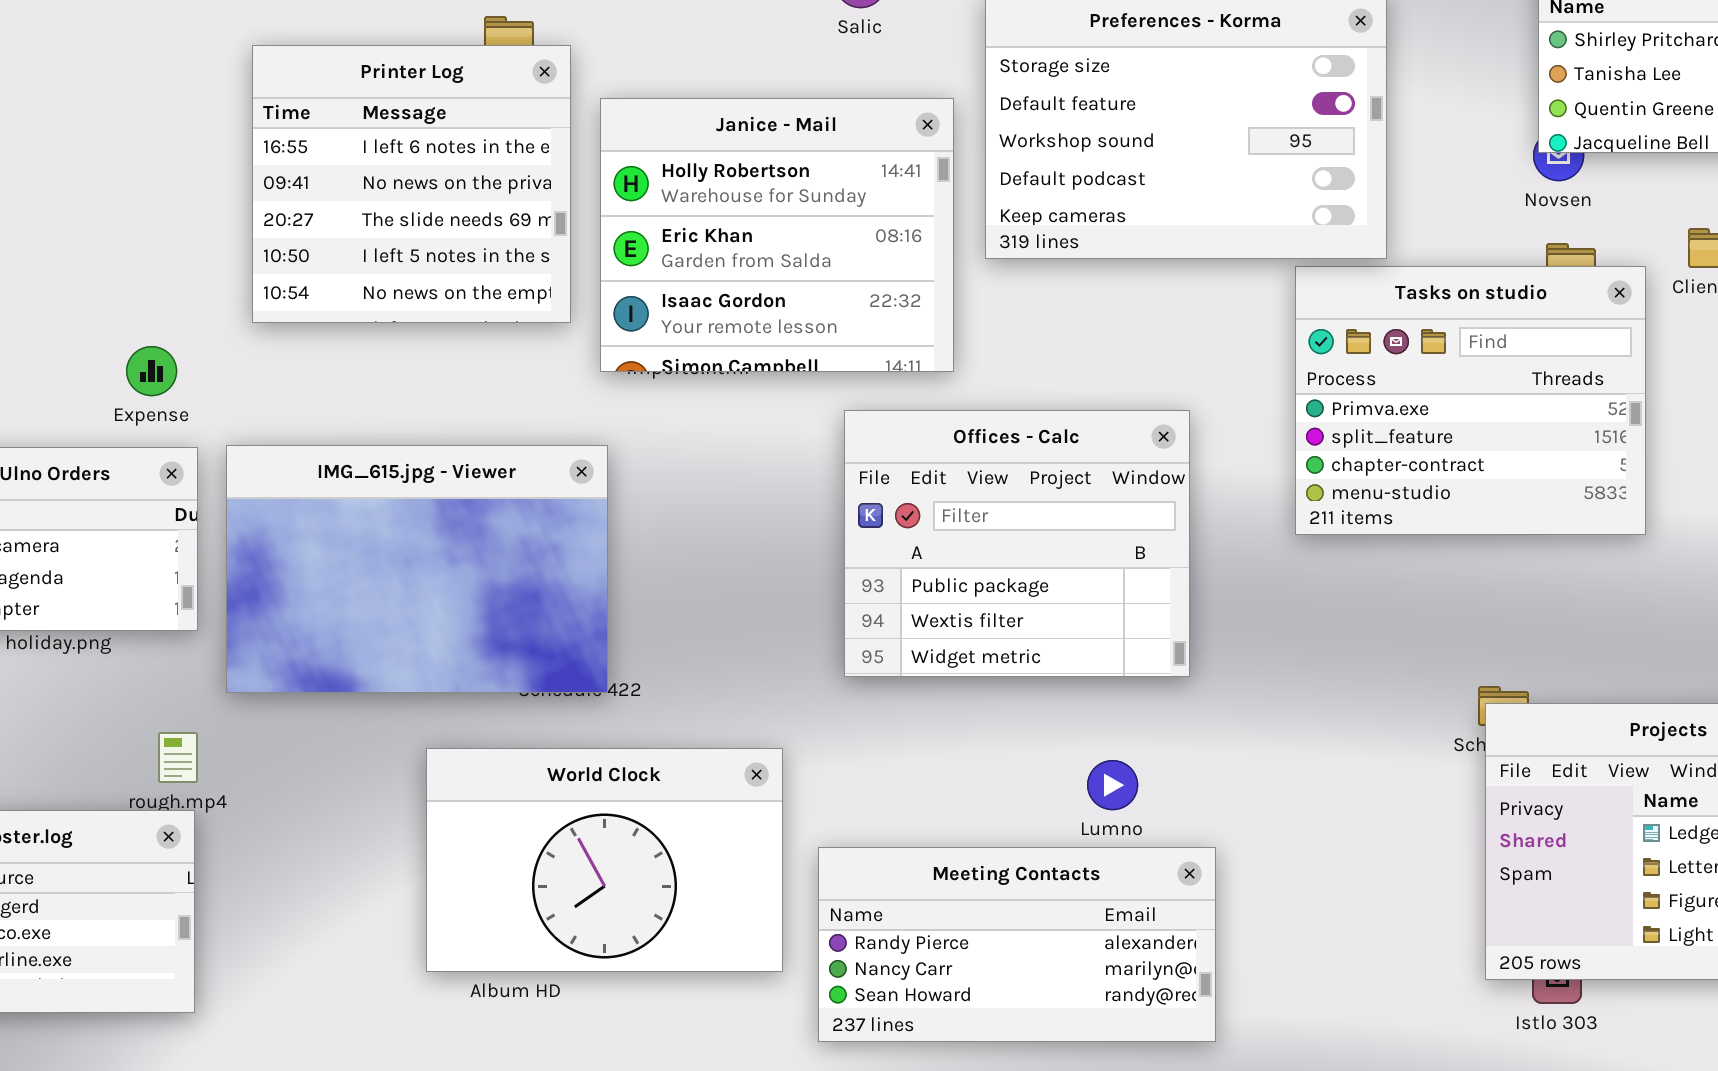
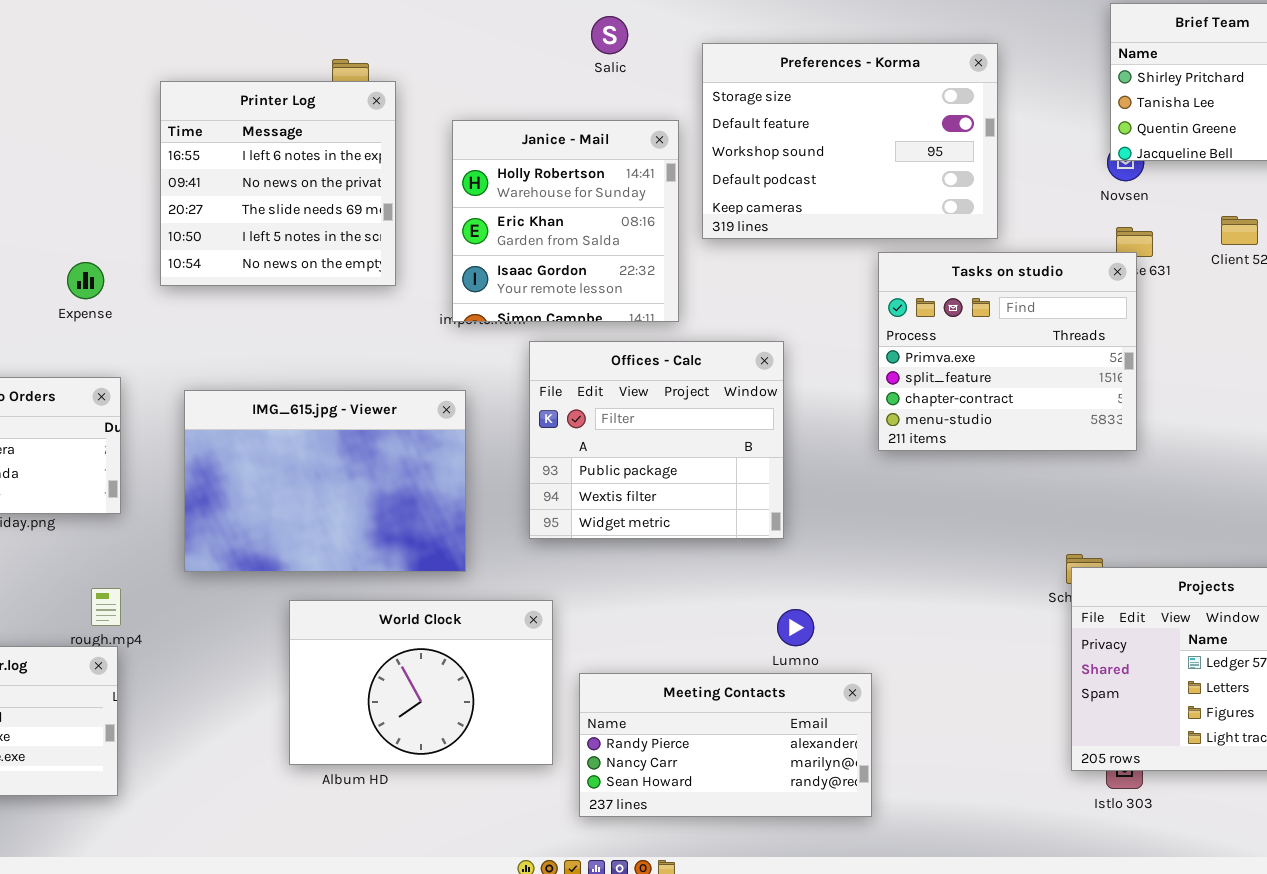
Janice - Mail: [600,98,954,372] -> [452,120,679,322], resized
Tasks on studio: [1295,266,1646,535] -> [878,252,1137,451], moved
Expense: [126,346,177,396] -> [67,262,104,299], moved
Offices - Calc: [844,410,1190,677] -> [529,341,784,539], moved
IMG_615.jpg - Viewer: [226,445,608,693] -> [184,390,466,572], moved

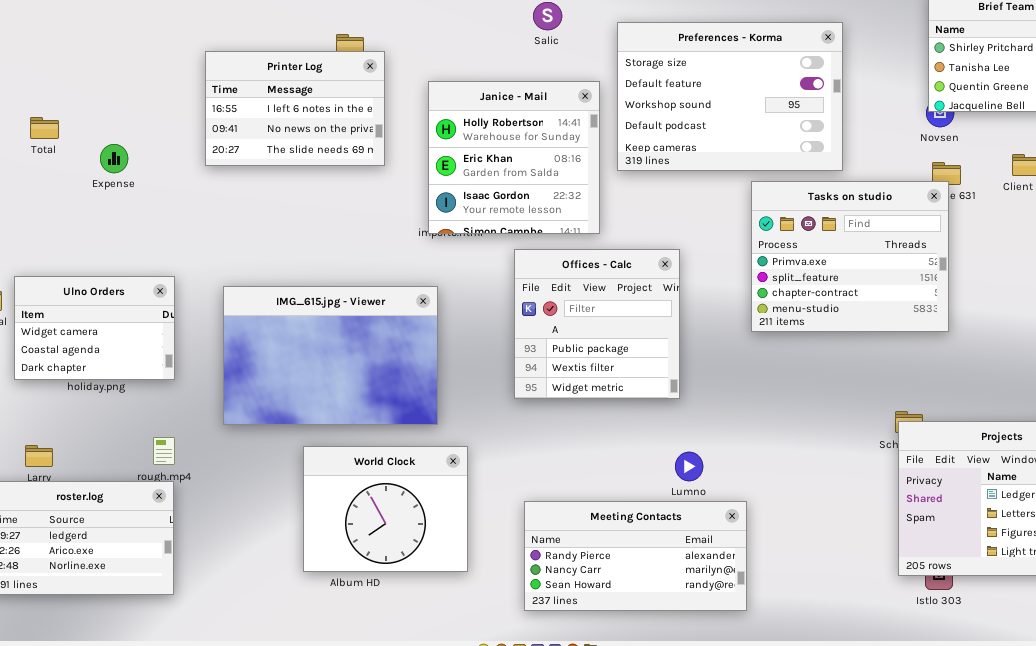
Printer Log: [160,81,396,286] -> [205,51,385,166], resized
Expense: [67,262,104,299] -> [100,144,128,173], moved
Offices - Calc: [529,341,784,539] -> [514,249,680,399], resized
World Clock: [289,600,553,765] -> [303,446,468,572], resized

